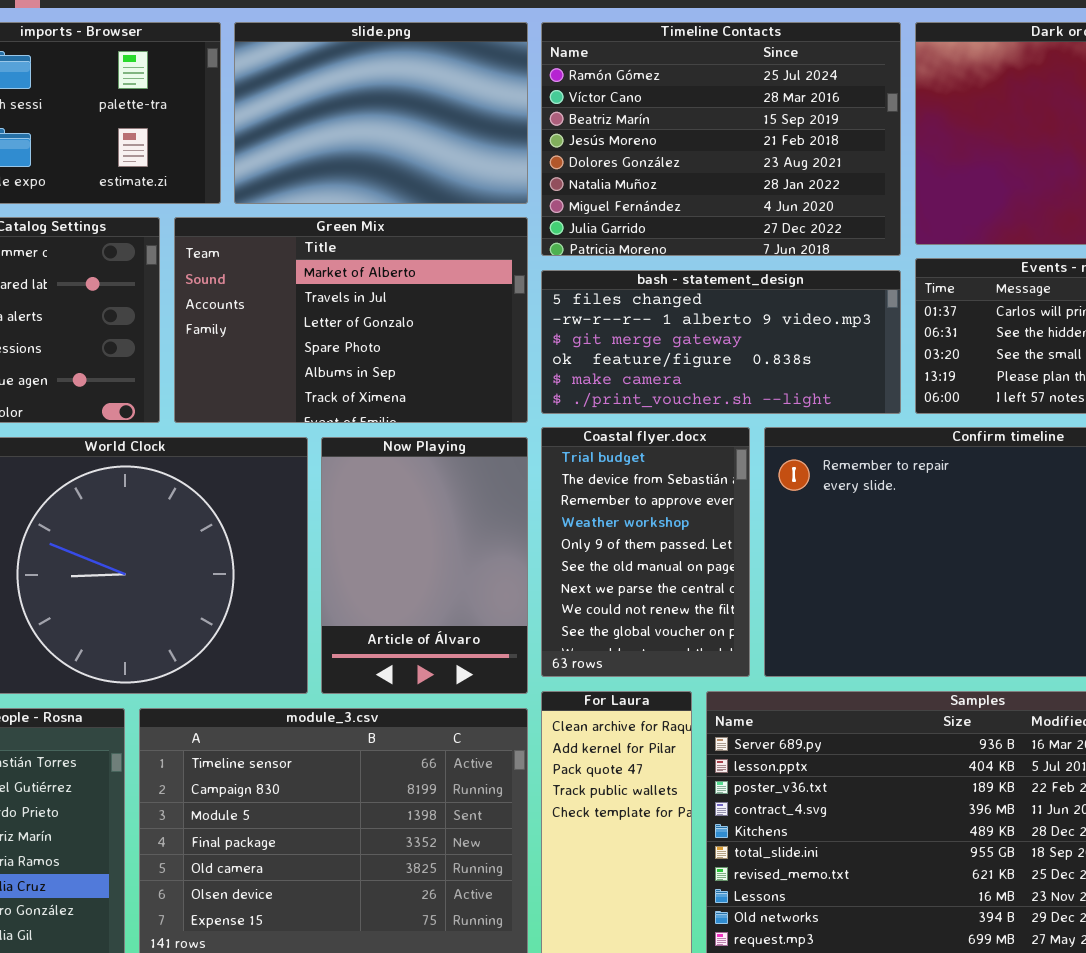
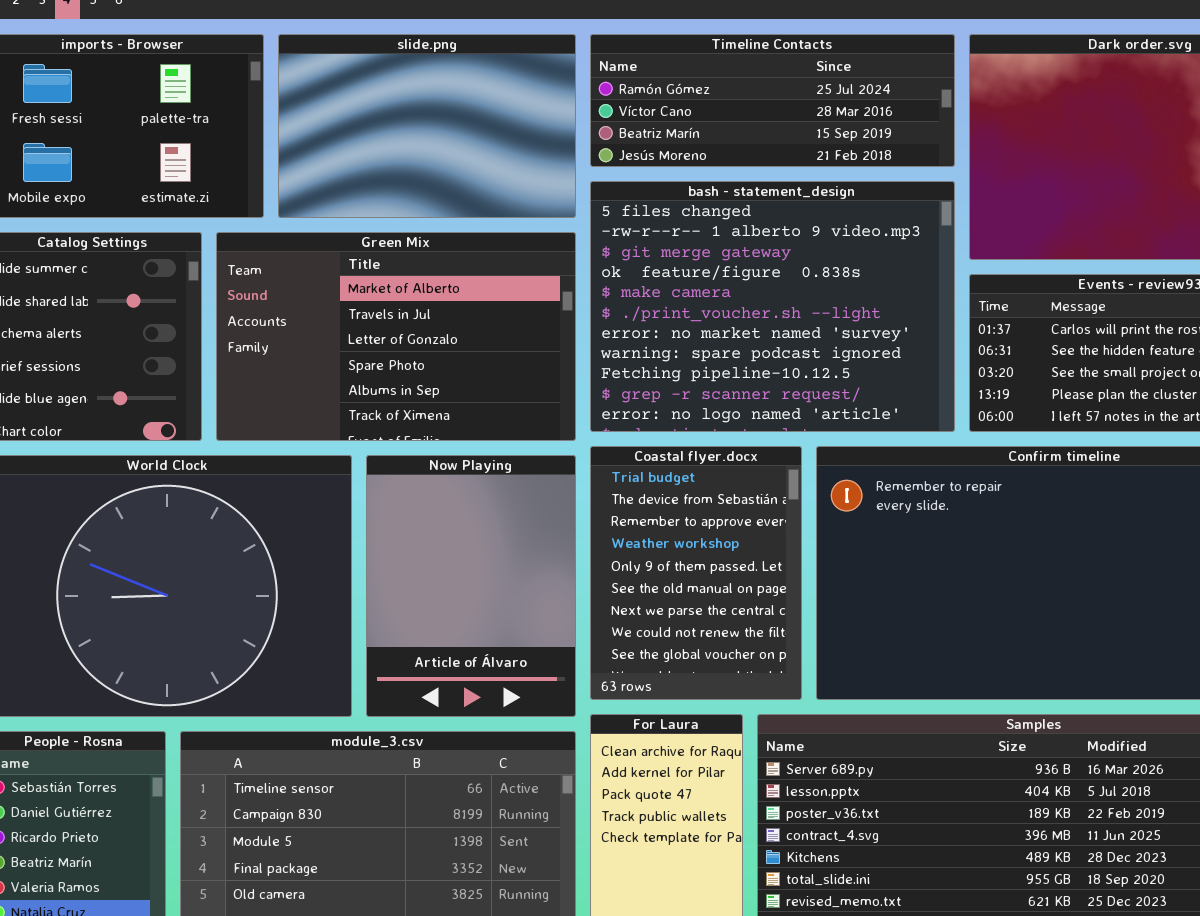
Timeline Contacts: [541,22,901,256] -> [590,34,955,167], resized
bash - statement_design: [541,270,901,414] -> [590,181,955,432], resized

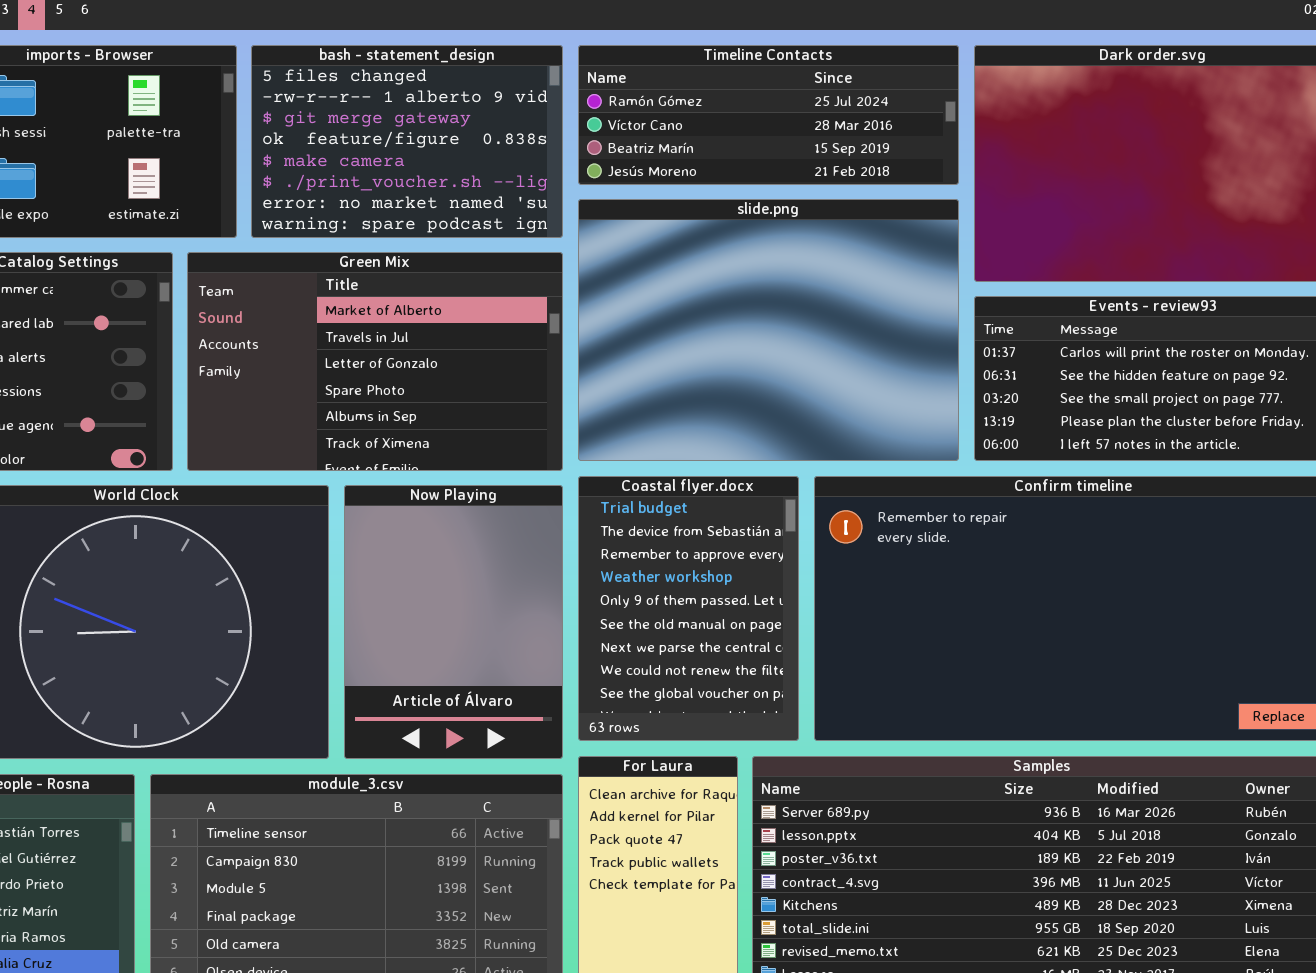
slide.png: [278,34,576,218] -> [578,199,959,461], moved, resized
bash - statement_design: [590,181,955,432] -> [251,45,563,238], moved, resized

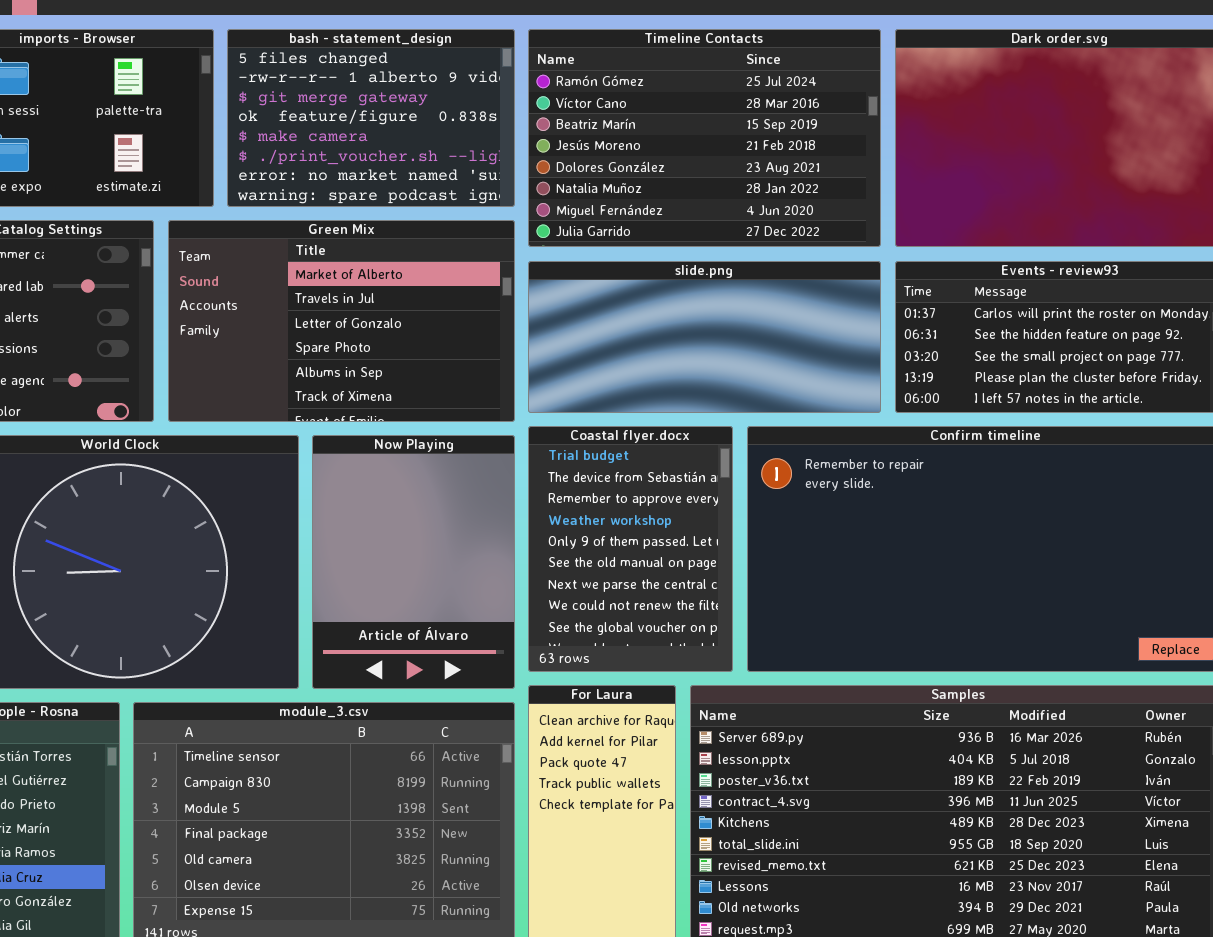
Timeline Contacts: [578,45,959,185] -> [528,29,881,247], resized
slide.png: [578,199,959,461] -> [528,261,881,413], resized

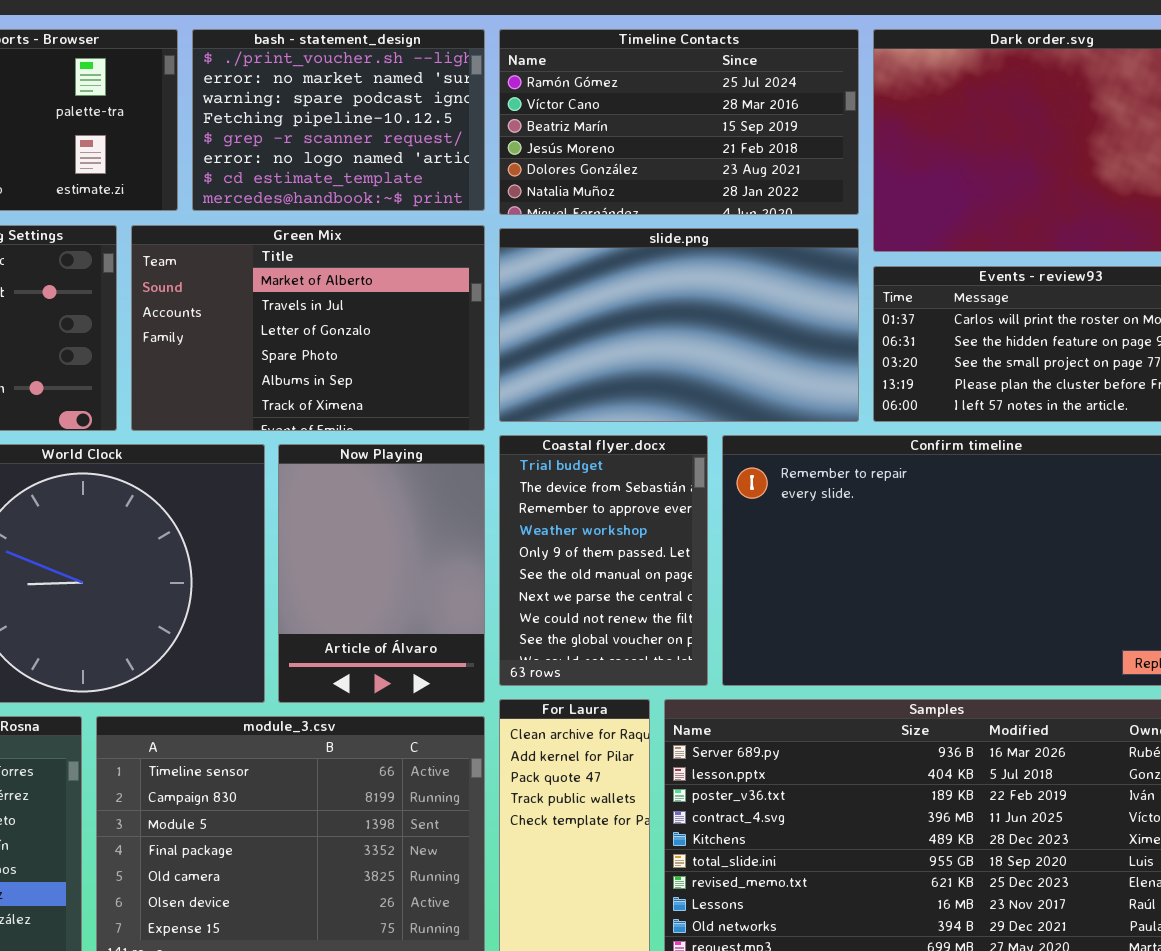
bash - statement_design: [227,29,515,207] -> [192,29,485,211], scrolled down 5 rows
Timeline Contacts: [528,29,881,247] -> [499,29,859,215], resized
slide.png: [528,261,881,413] -> [499,228,859,422], resized

